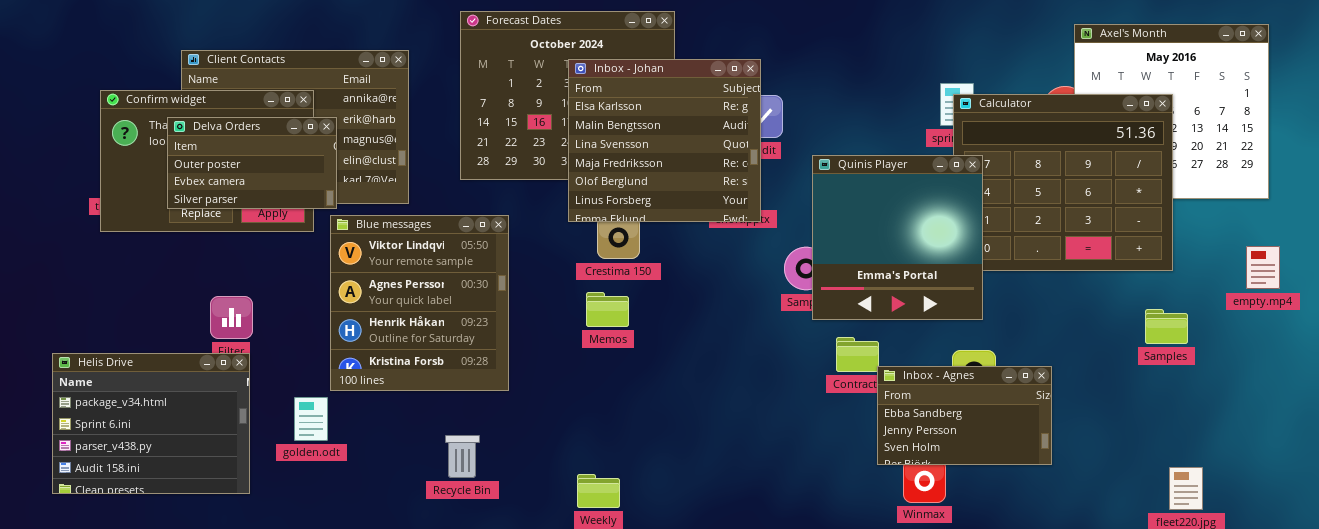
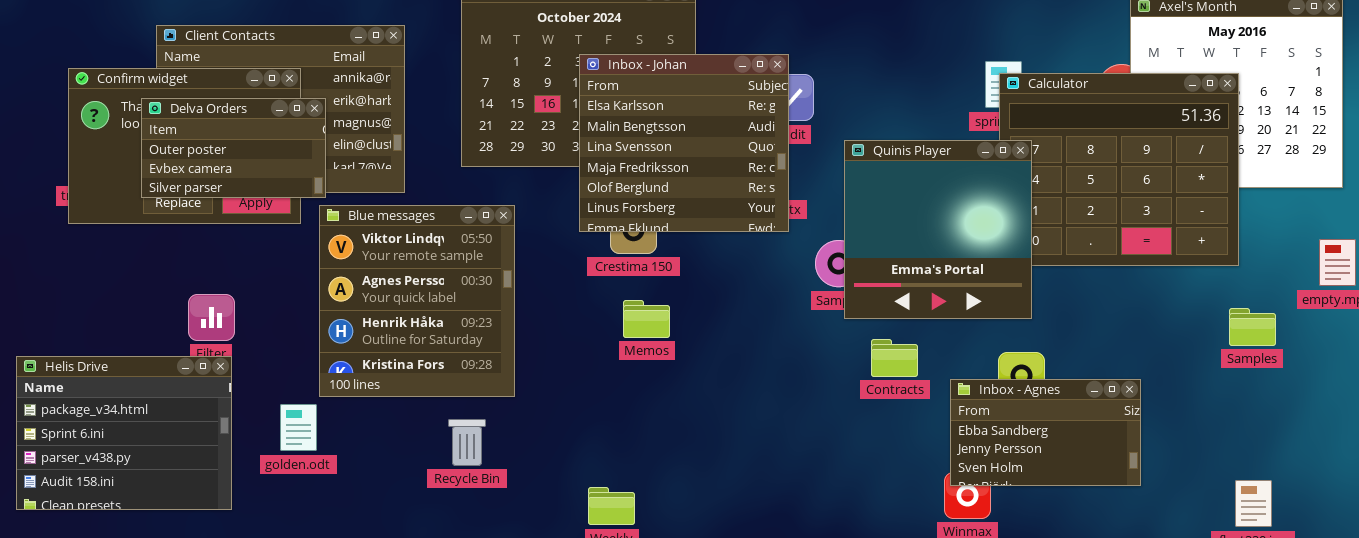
Inbox - Johan: [568,59,761,222] -> [579,54,789,232], moved
Memos: [586,292,629,327] -> [623,300,670,338], moved
Samples: [1145,309,1188,344] -> [1229,308,1276,346], moved
Inbox - Agnes: [877,366,1052,465] -> [950,379,1141,486], moved
Recycle Bin: [445,435,480,478] -> [448,419,486,466], moved

